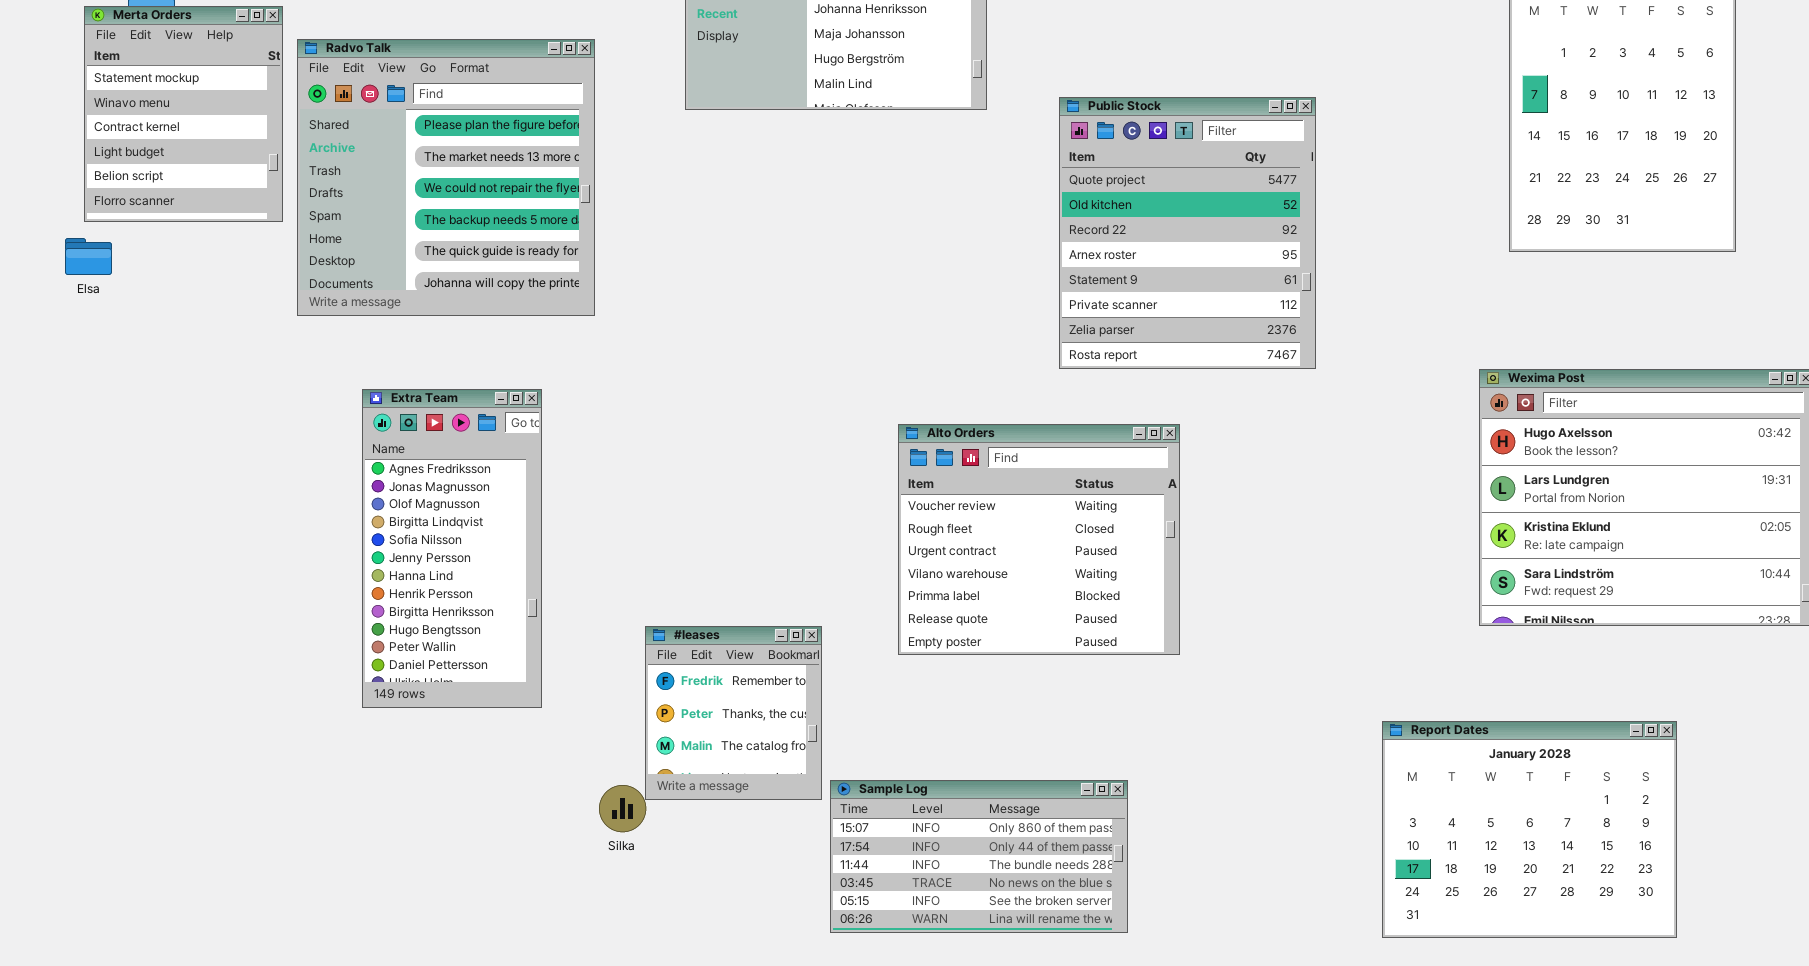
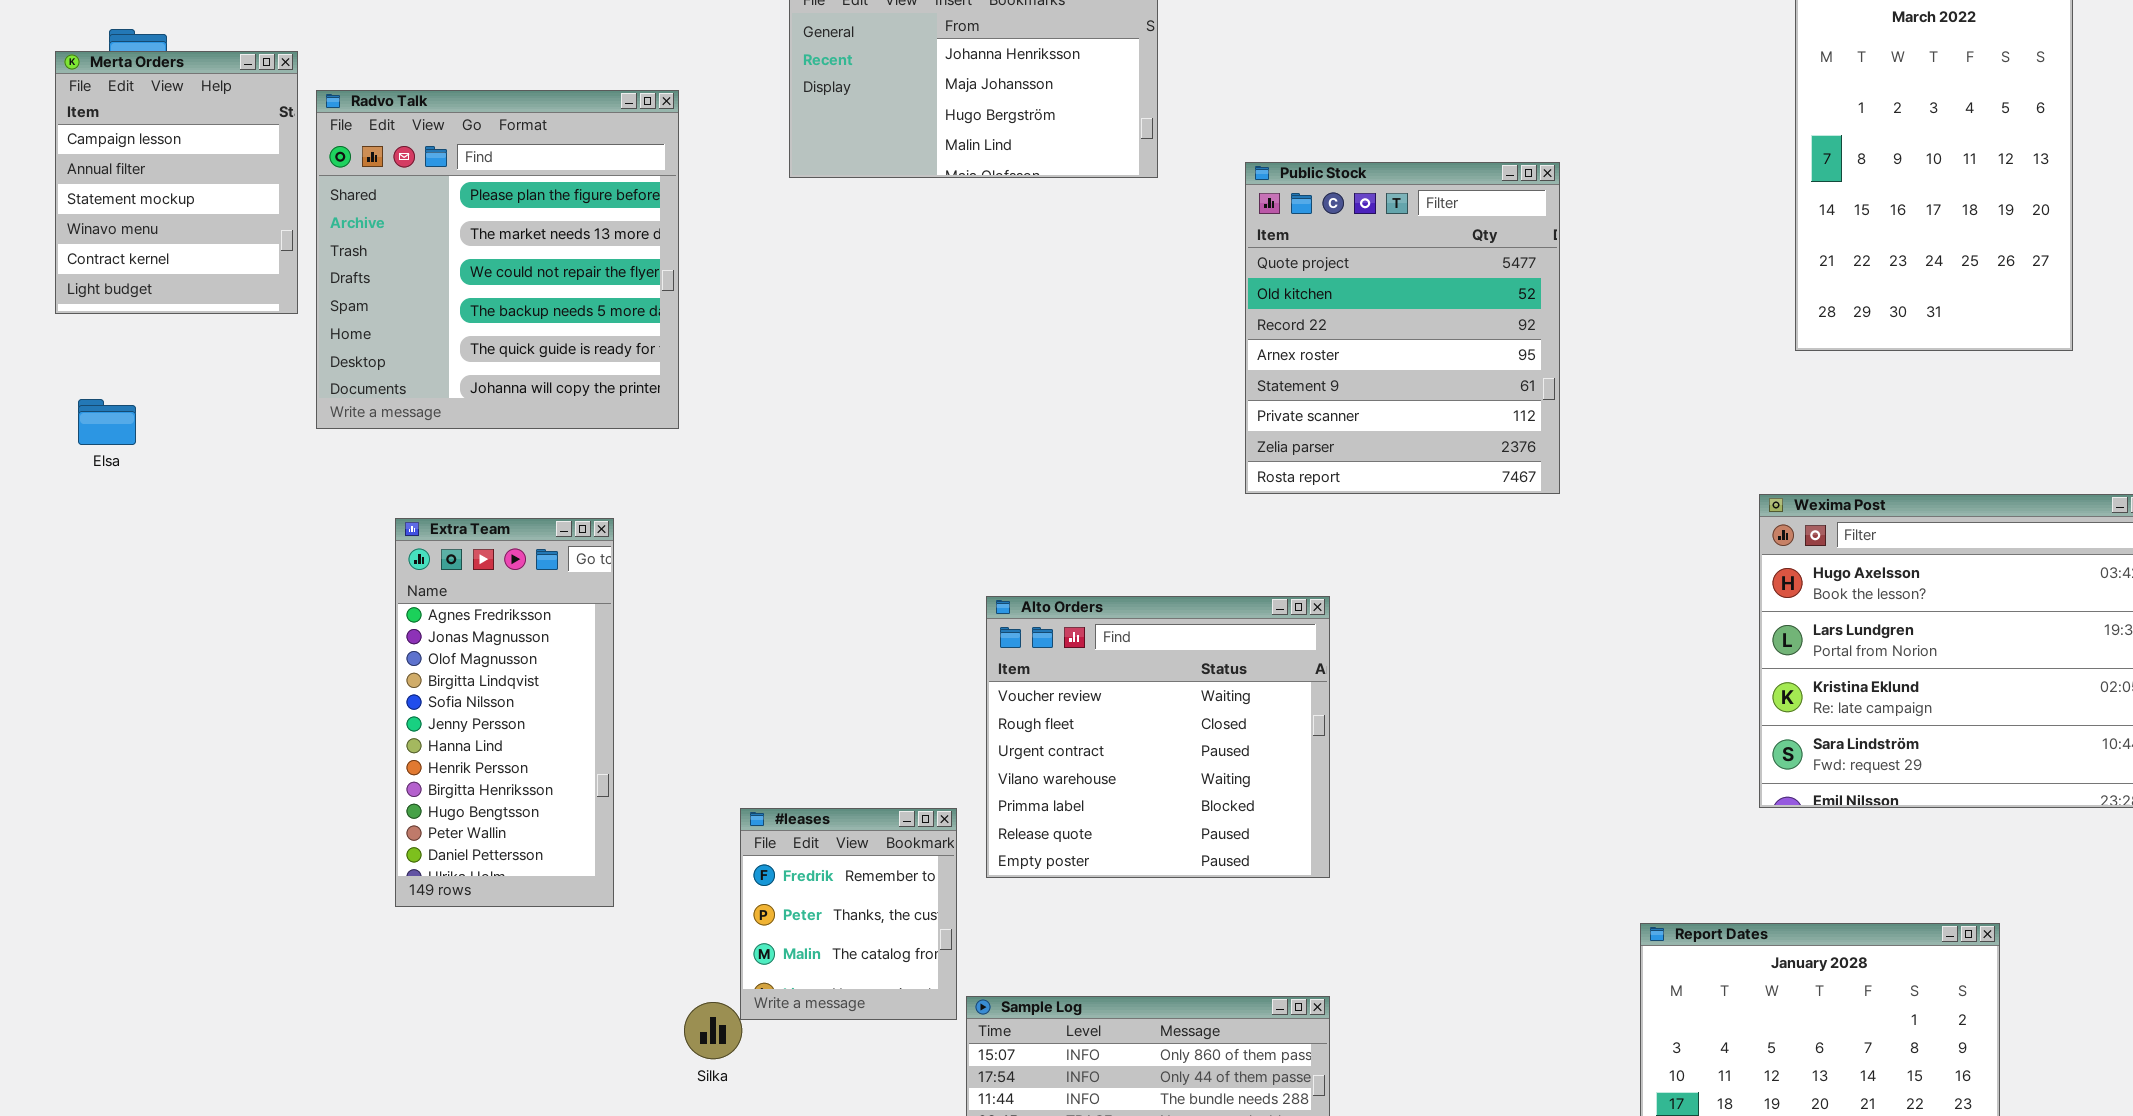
Merta Orders: [84,6,283,222] -> [55,51,298,314], scrolled up 2 rows
Elsa: [65,238,112,275] -> [78,399,136,445], moved
Alto Orders: [898,424,1180,655] -> [986,596,1330,878], moved

